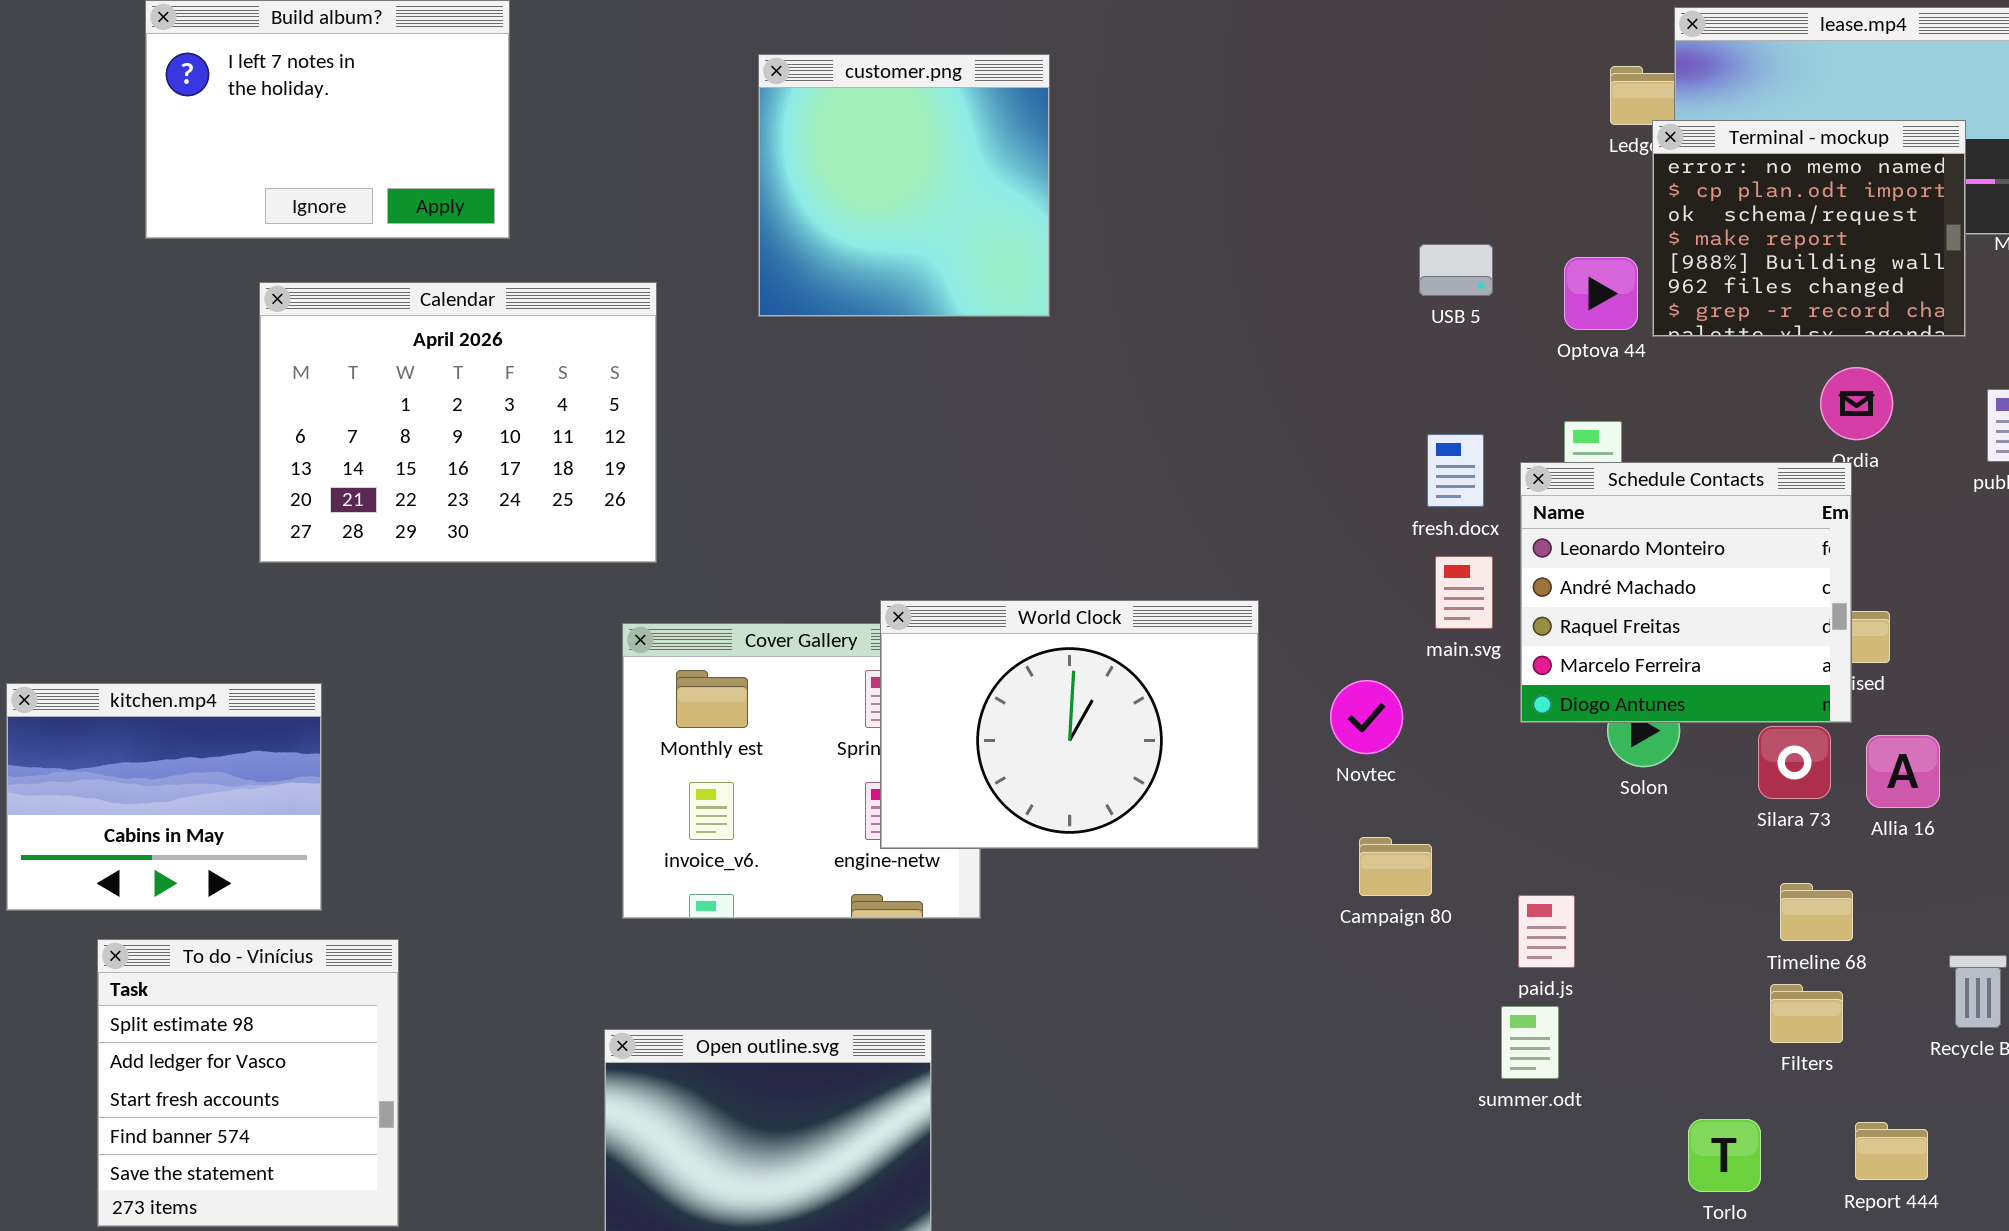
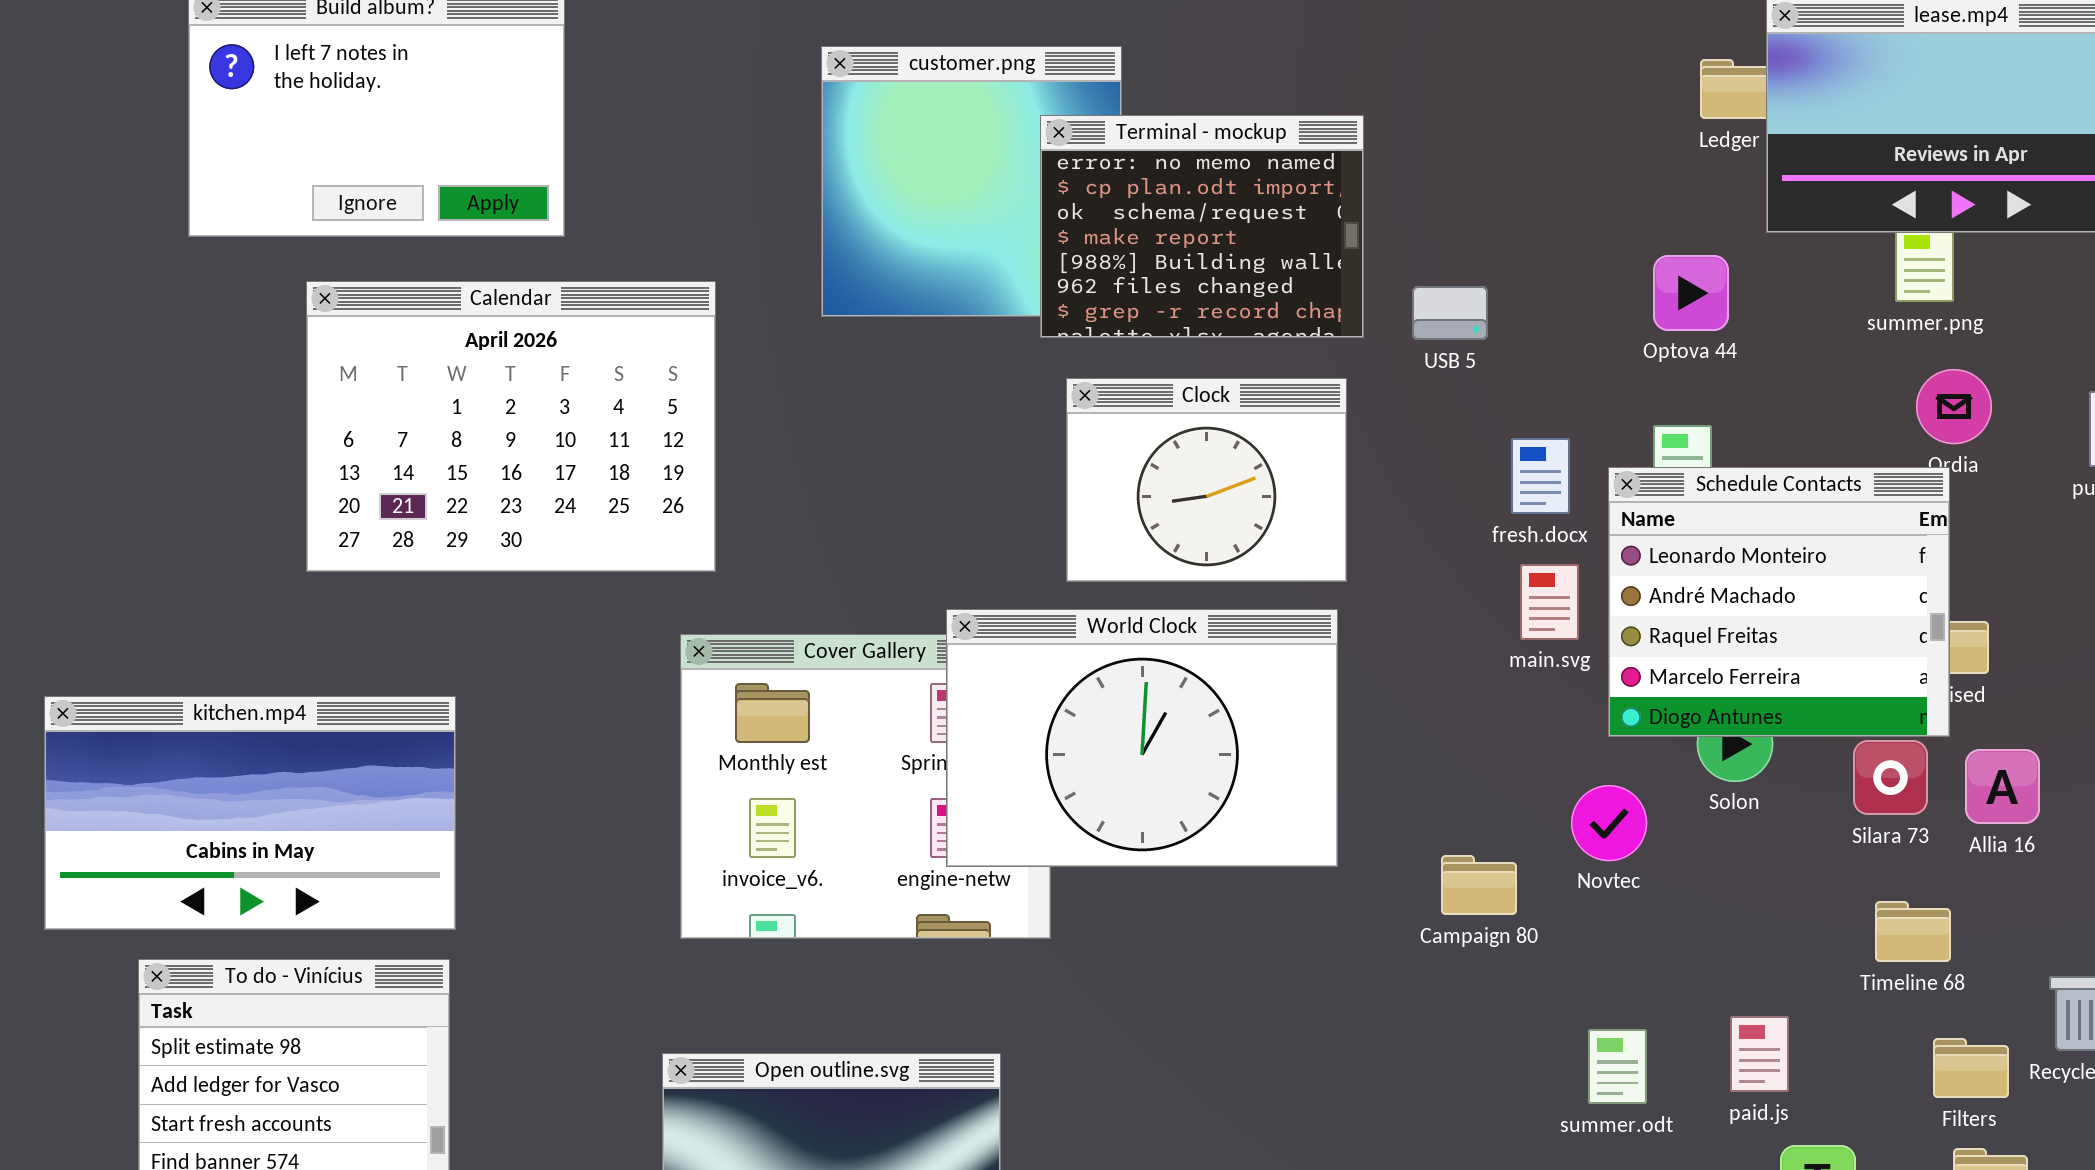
Terminal - mockup: [1652,120,1966,337] -> [1040,115,1364,338], moved
USB 5: [1419,244,1493,296] -> [1412,286,1488,340], moved
Clock: none -> [1066,378,1347,582], opened
Novtec: [1330,680,1403,754] -> [1571,785,1647,861], moved
kitchen.mp4: [6,683,322,911] -> [44,696,456,930], resized
paid.js: [1518,895,1575,968] -> [1730,1016,1789,1092], moved
Filters: [1770,984,1843,1043] -> [1933,1038,2009,1098], moved

